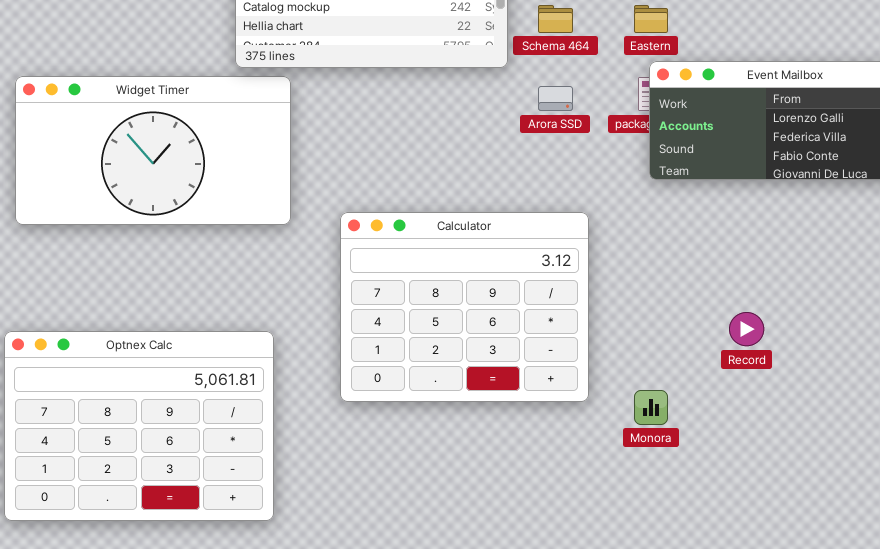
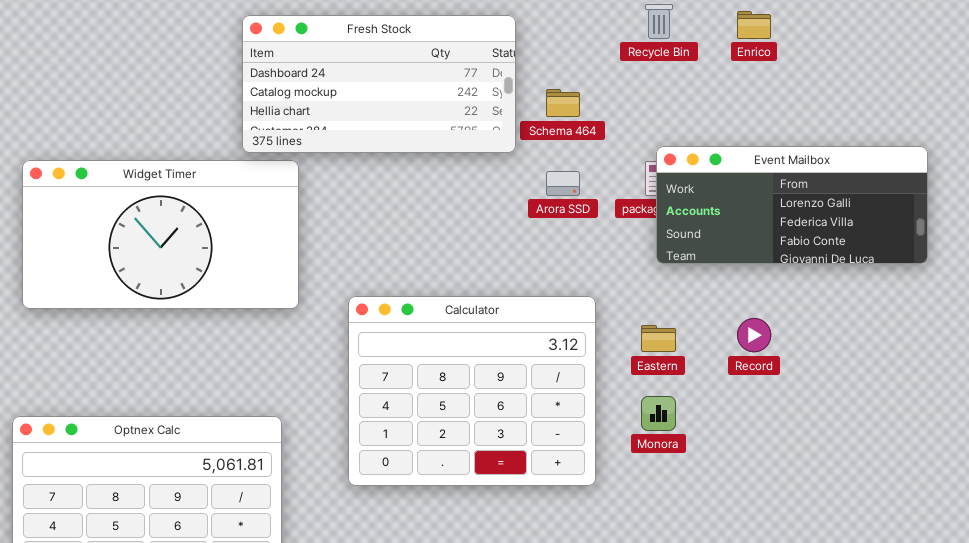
Eastern: [634,5,668,33] -> [641,325,676,352], moved
Record: [729,312,764,346] -> [737,318,771,352], moved
Monora: [634,390,668,425] -> [641,396,676,431], moved

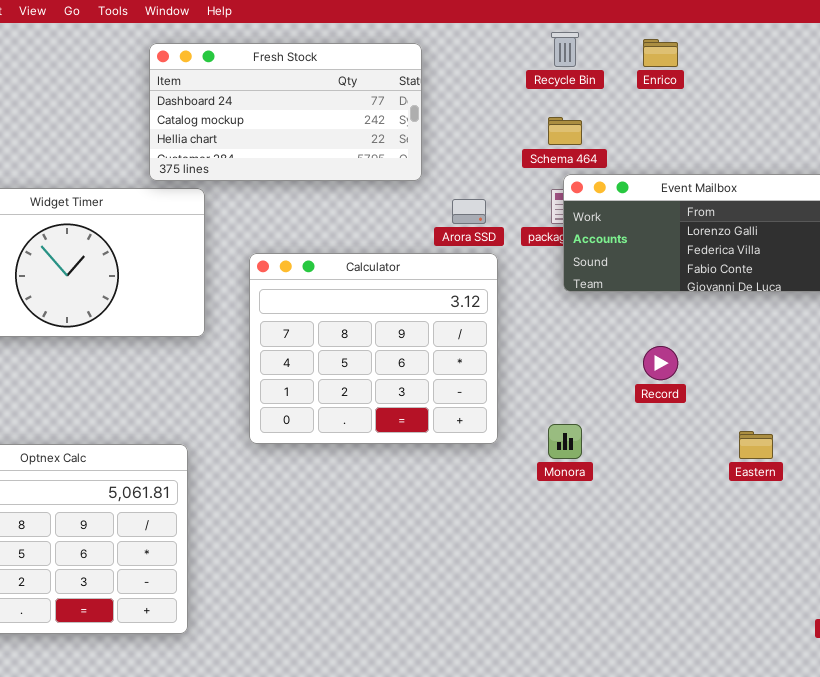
Schema 464: [546,89,580,117] -> [548,117,582,145], moved
Calculator: [348,296,596,486] -> [249,253,498,444], moved
Eastern: [641,325,676,352] -> [739,431,773,459], moved

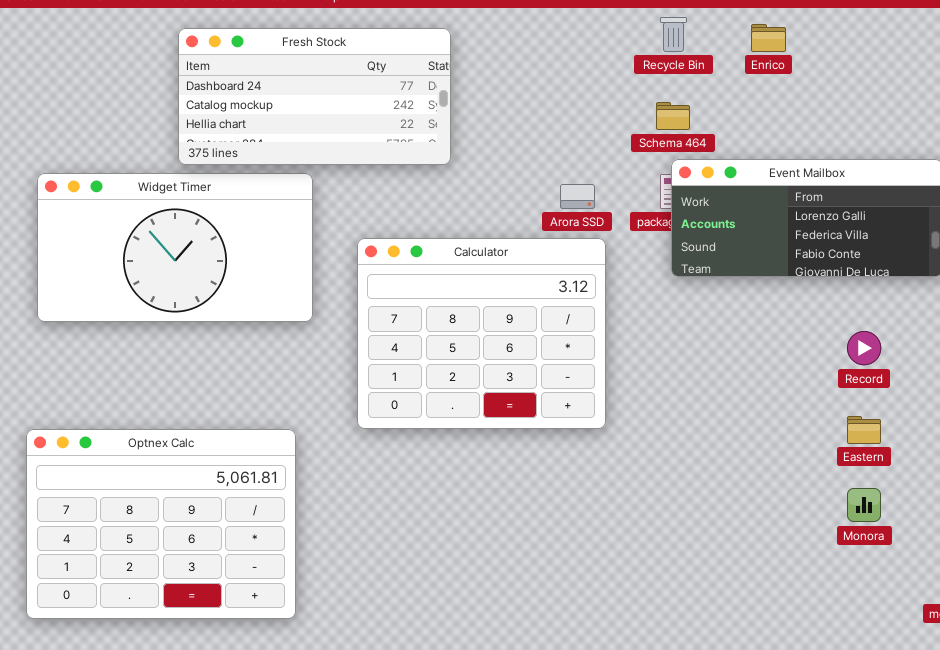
Fresh Stock: [149,43,422,181] -> [178,28,451,165], moved
Record: [643,346,678,380] -> [847,331,881,365], moved
Monora: [548,424,582,459] -> [847,488,881,522], moved

